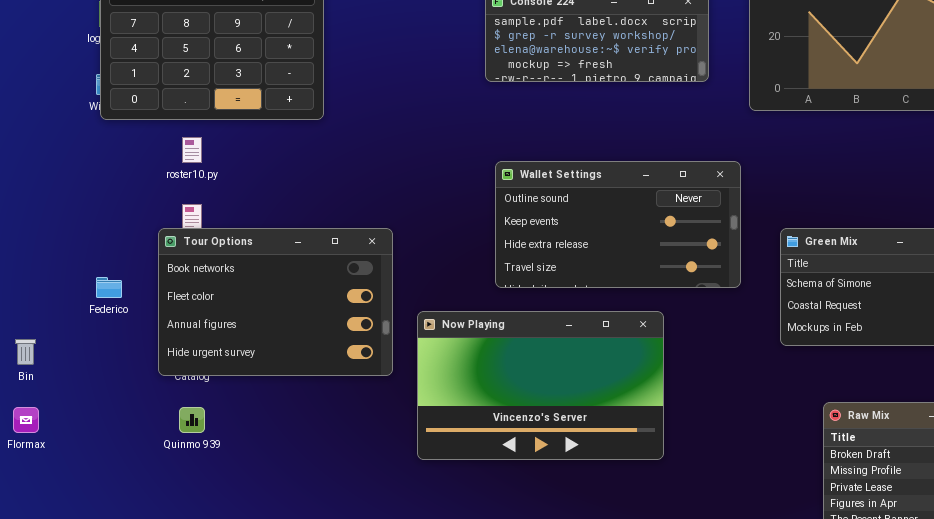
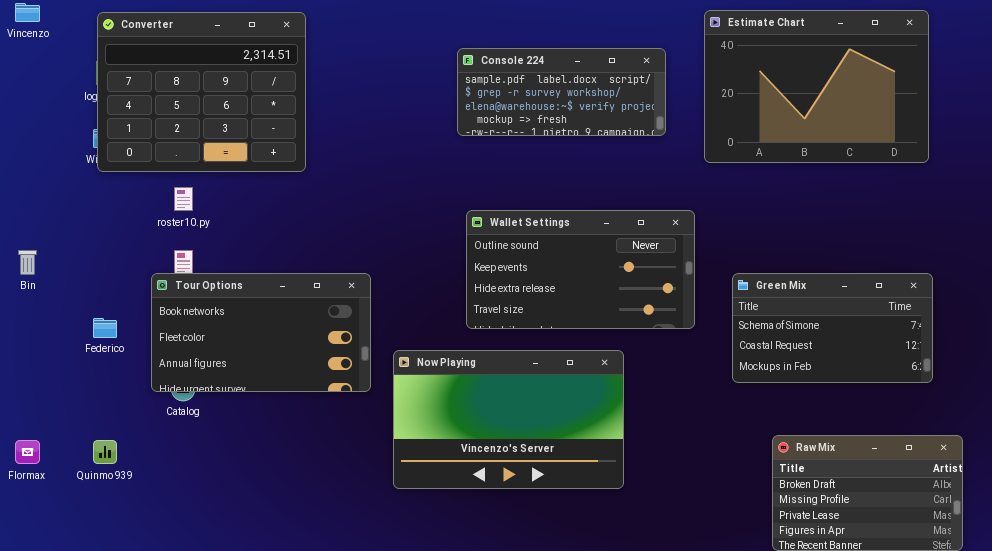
Tour Options: [158,228,393,376] -> [151,273,371,392], resized
Bin: [15,339,36,365] -> [18,250,37,275], moved
Quinmo 939: [179,407,205,433] -> [93,440,117,464], moved

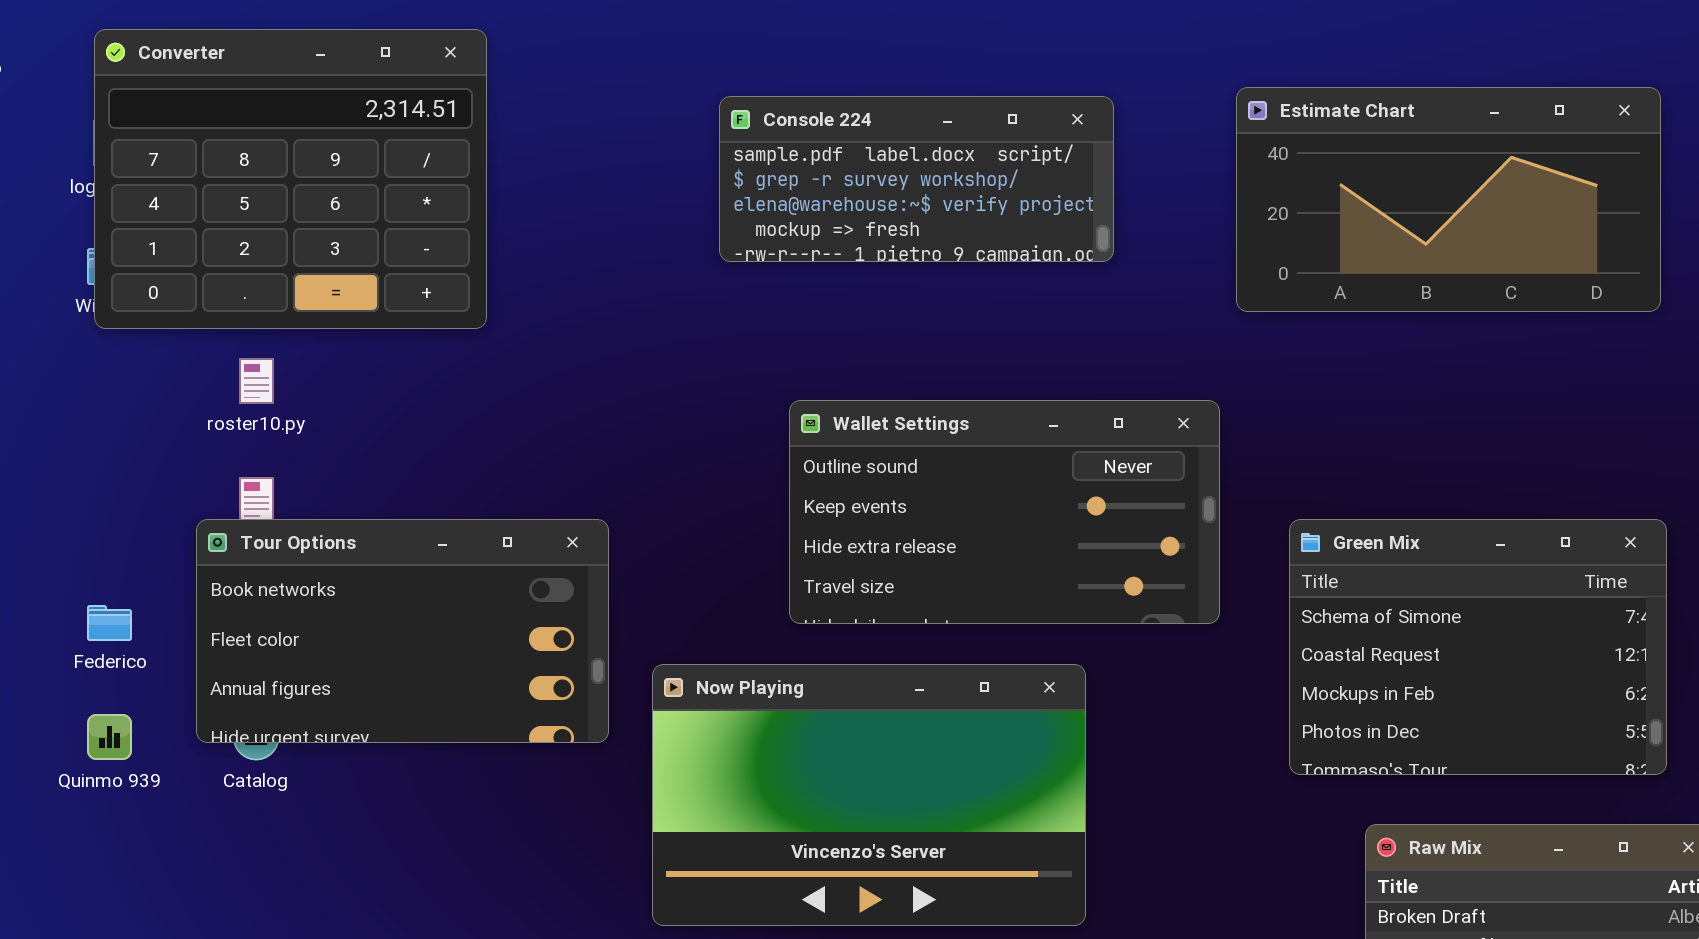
Estimate Chart: [704,10,929,163] -> [1236,87,1661,312], resized
Console 224: [457,48,666,136] -> [719,96,1114,262], moved
Green Mix: [732,273,933,383] -> [1289,519,1667,775], resized
Quinmo 939: [93,440,117,464] -> [87,714,132,760], moved

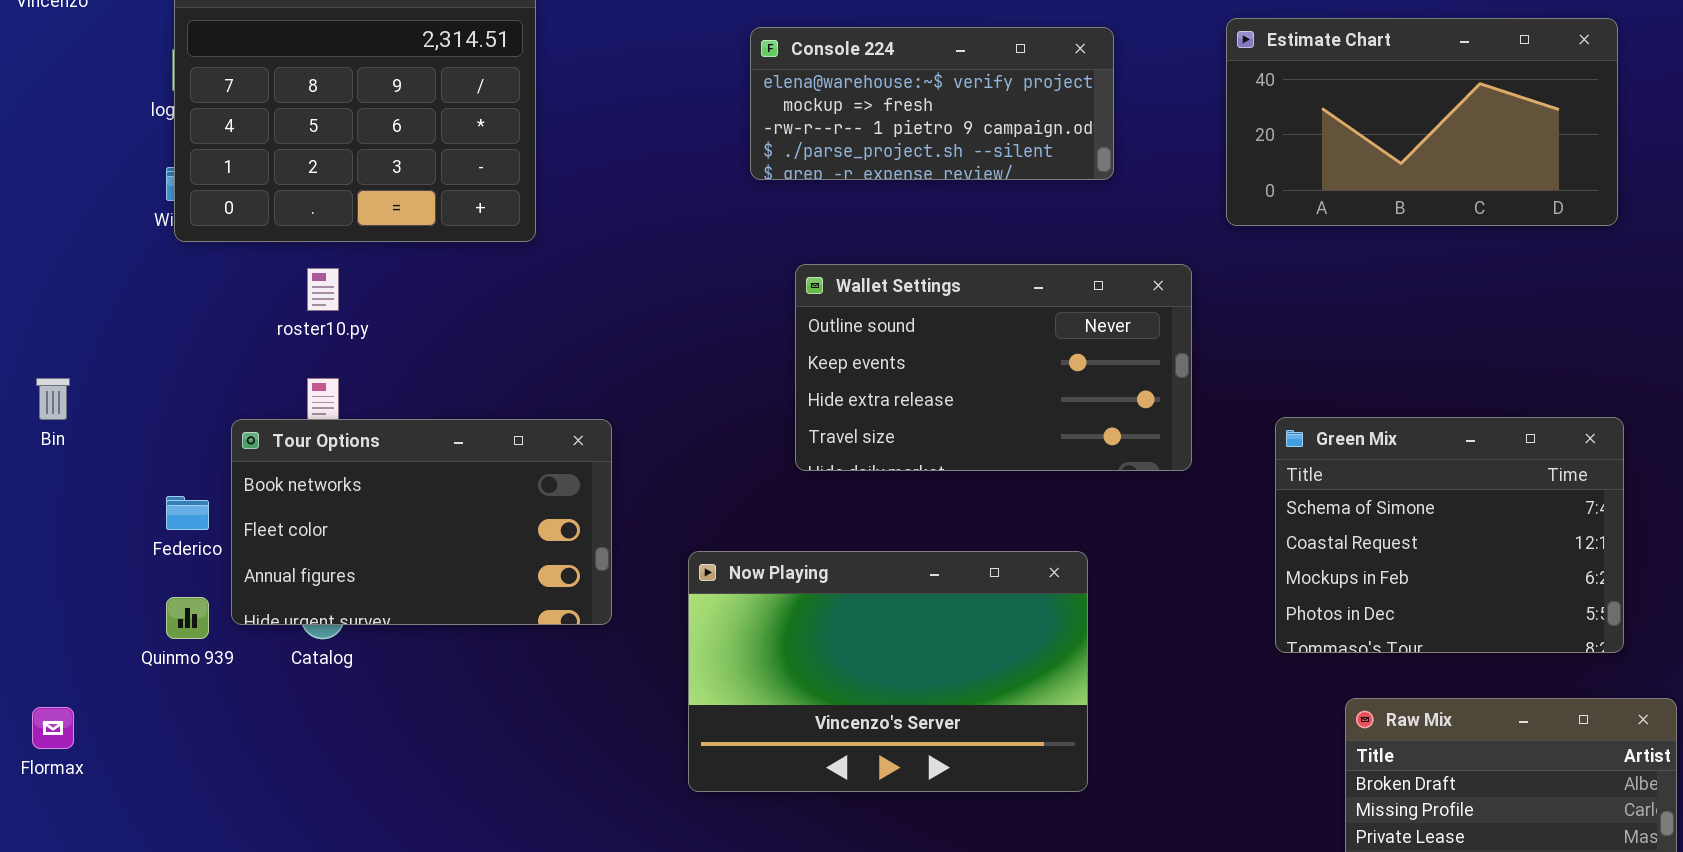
Console 224: [719,96,1114,262] -> [750,27,1114,180], scrolled down 2 rows
Wallet Settings: [789,400,1220,624] -> [795,264,1192,471], moved
Tour Options: [196,519,609,743] -> [231,419,612,625], moved

